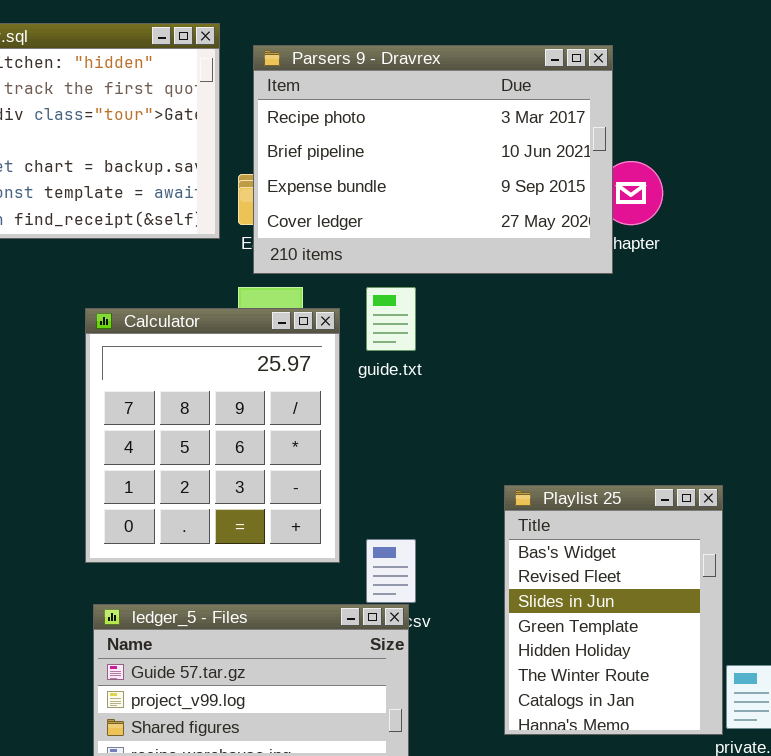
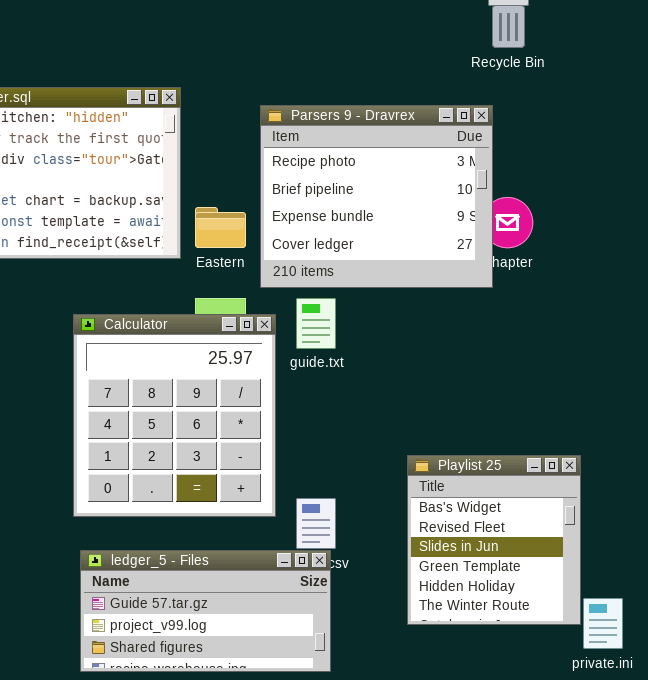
Parsers 9 - Dravrex: [253,45,613,274] -> [260,105,493,288], resized
Playlist 25: [504,485,723,735] -> [407,455,581,625], resized

